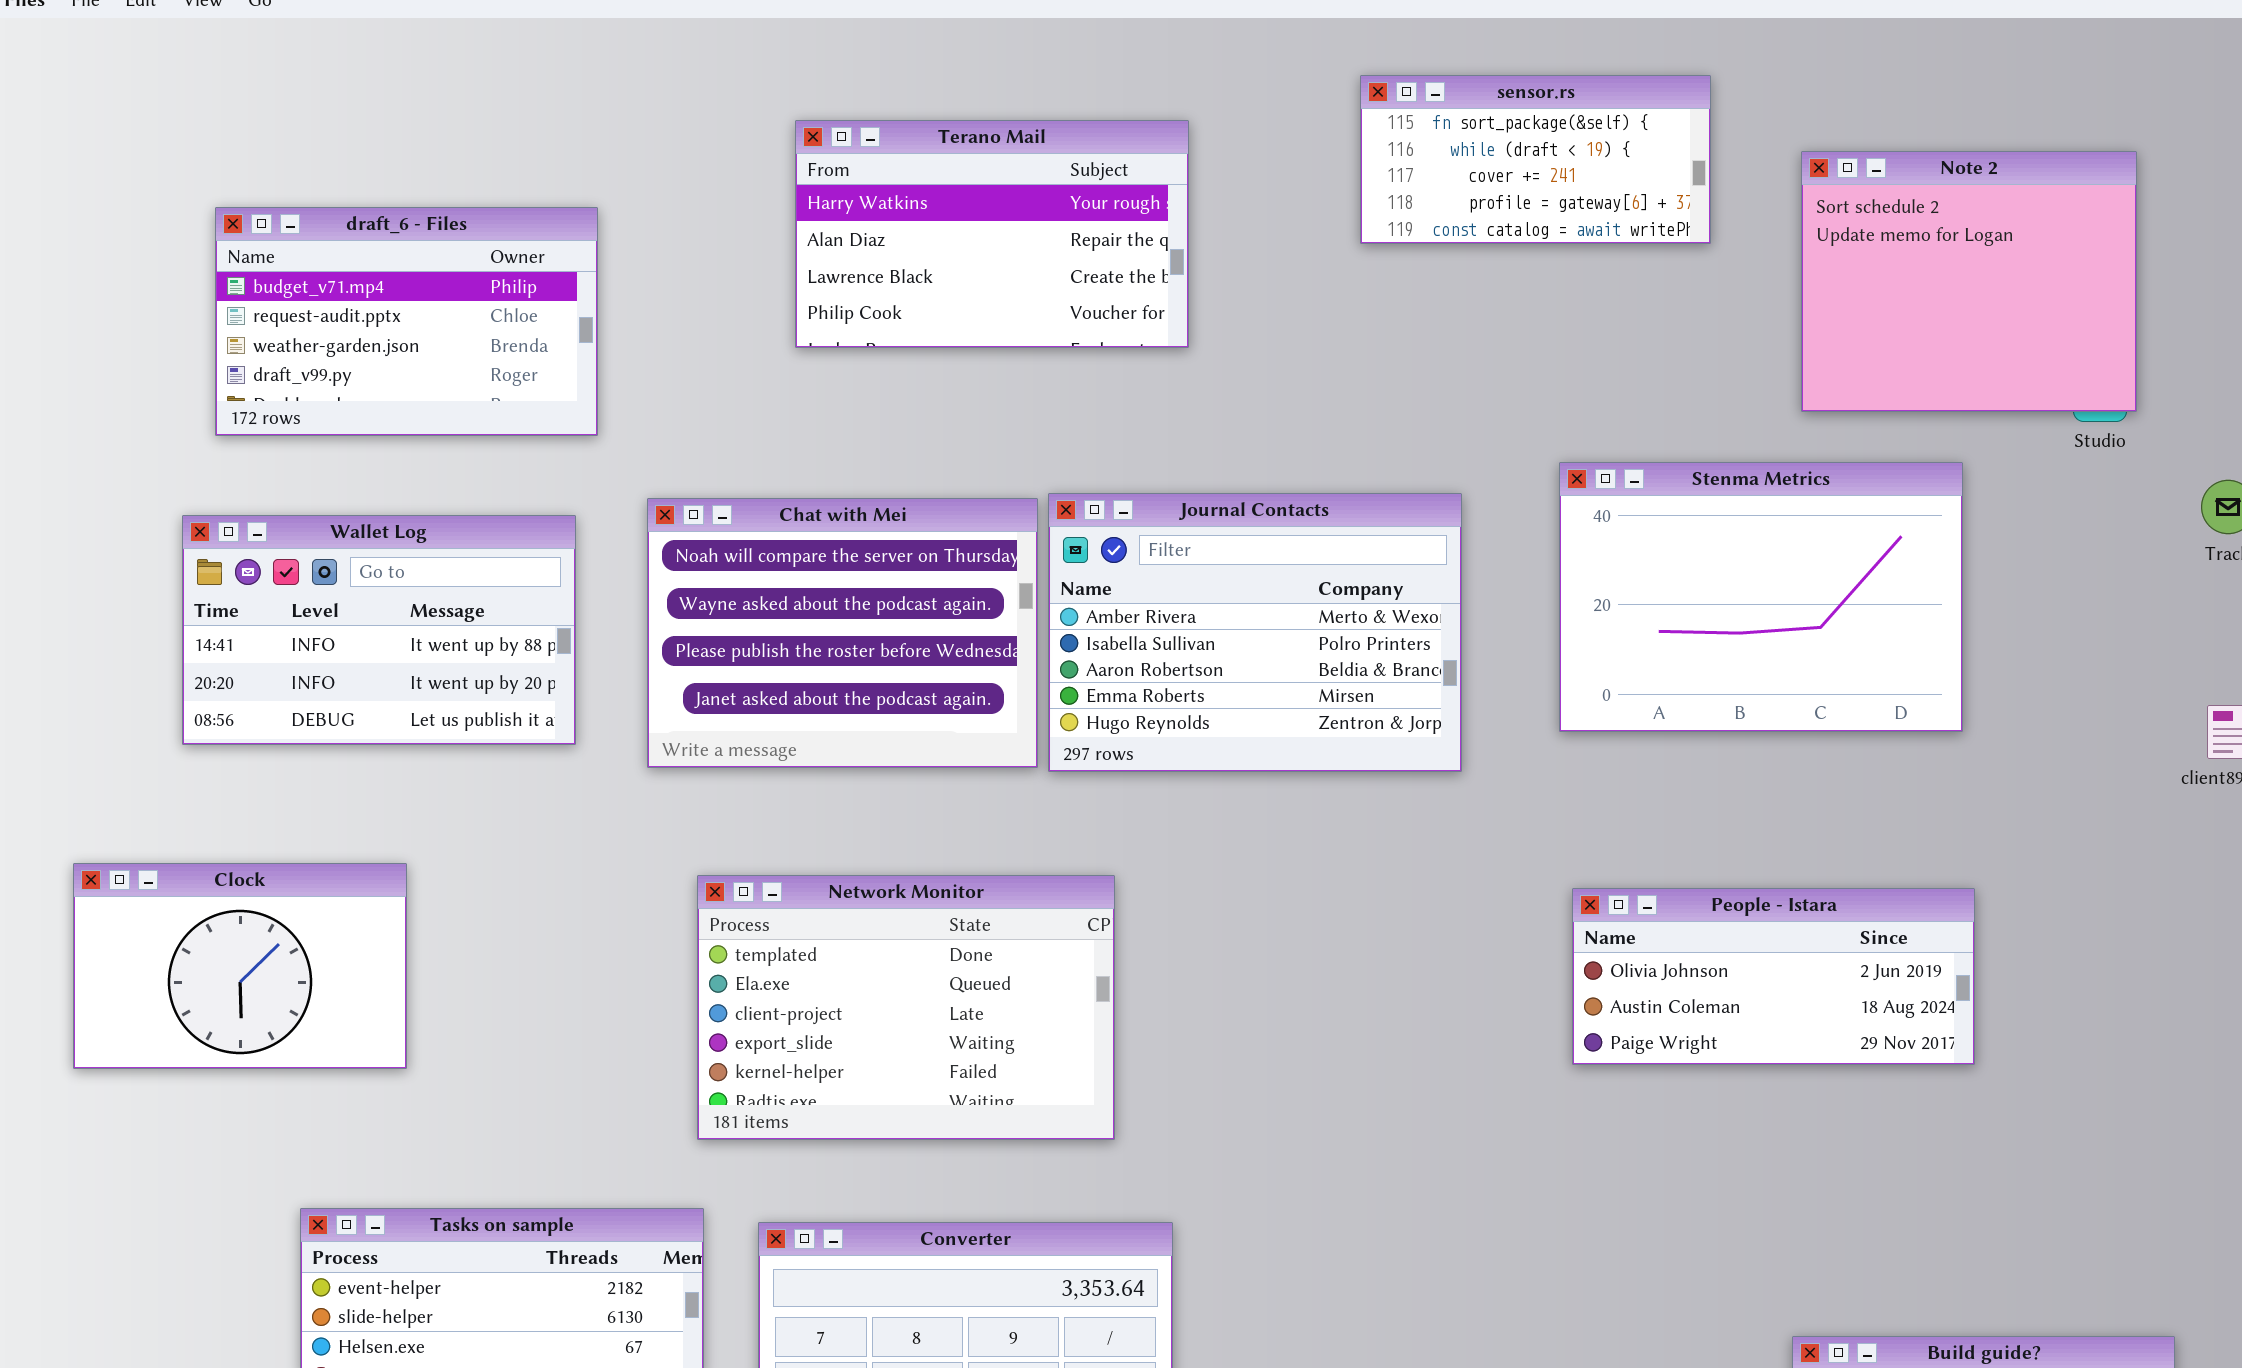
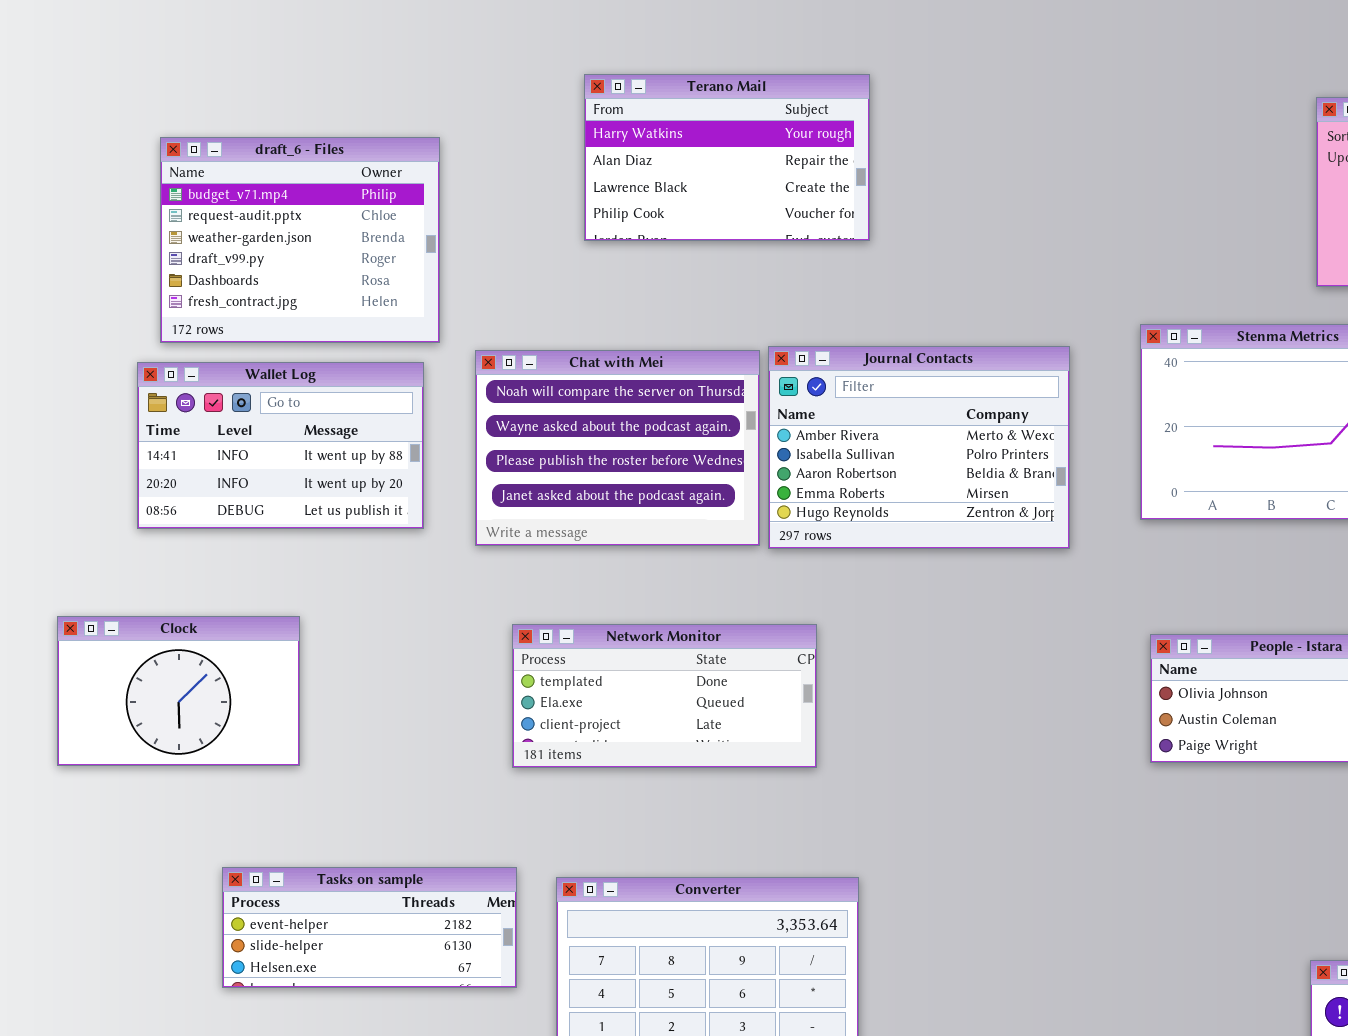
sensor.rs: [1360,75,1711,244] -> none, closed
draft_6 - Files: [215,207,598,436] -> [160,137,440,343], resized
Network Monitor: [697,875,1115,1140] -> [512,624,817,768], resized

